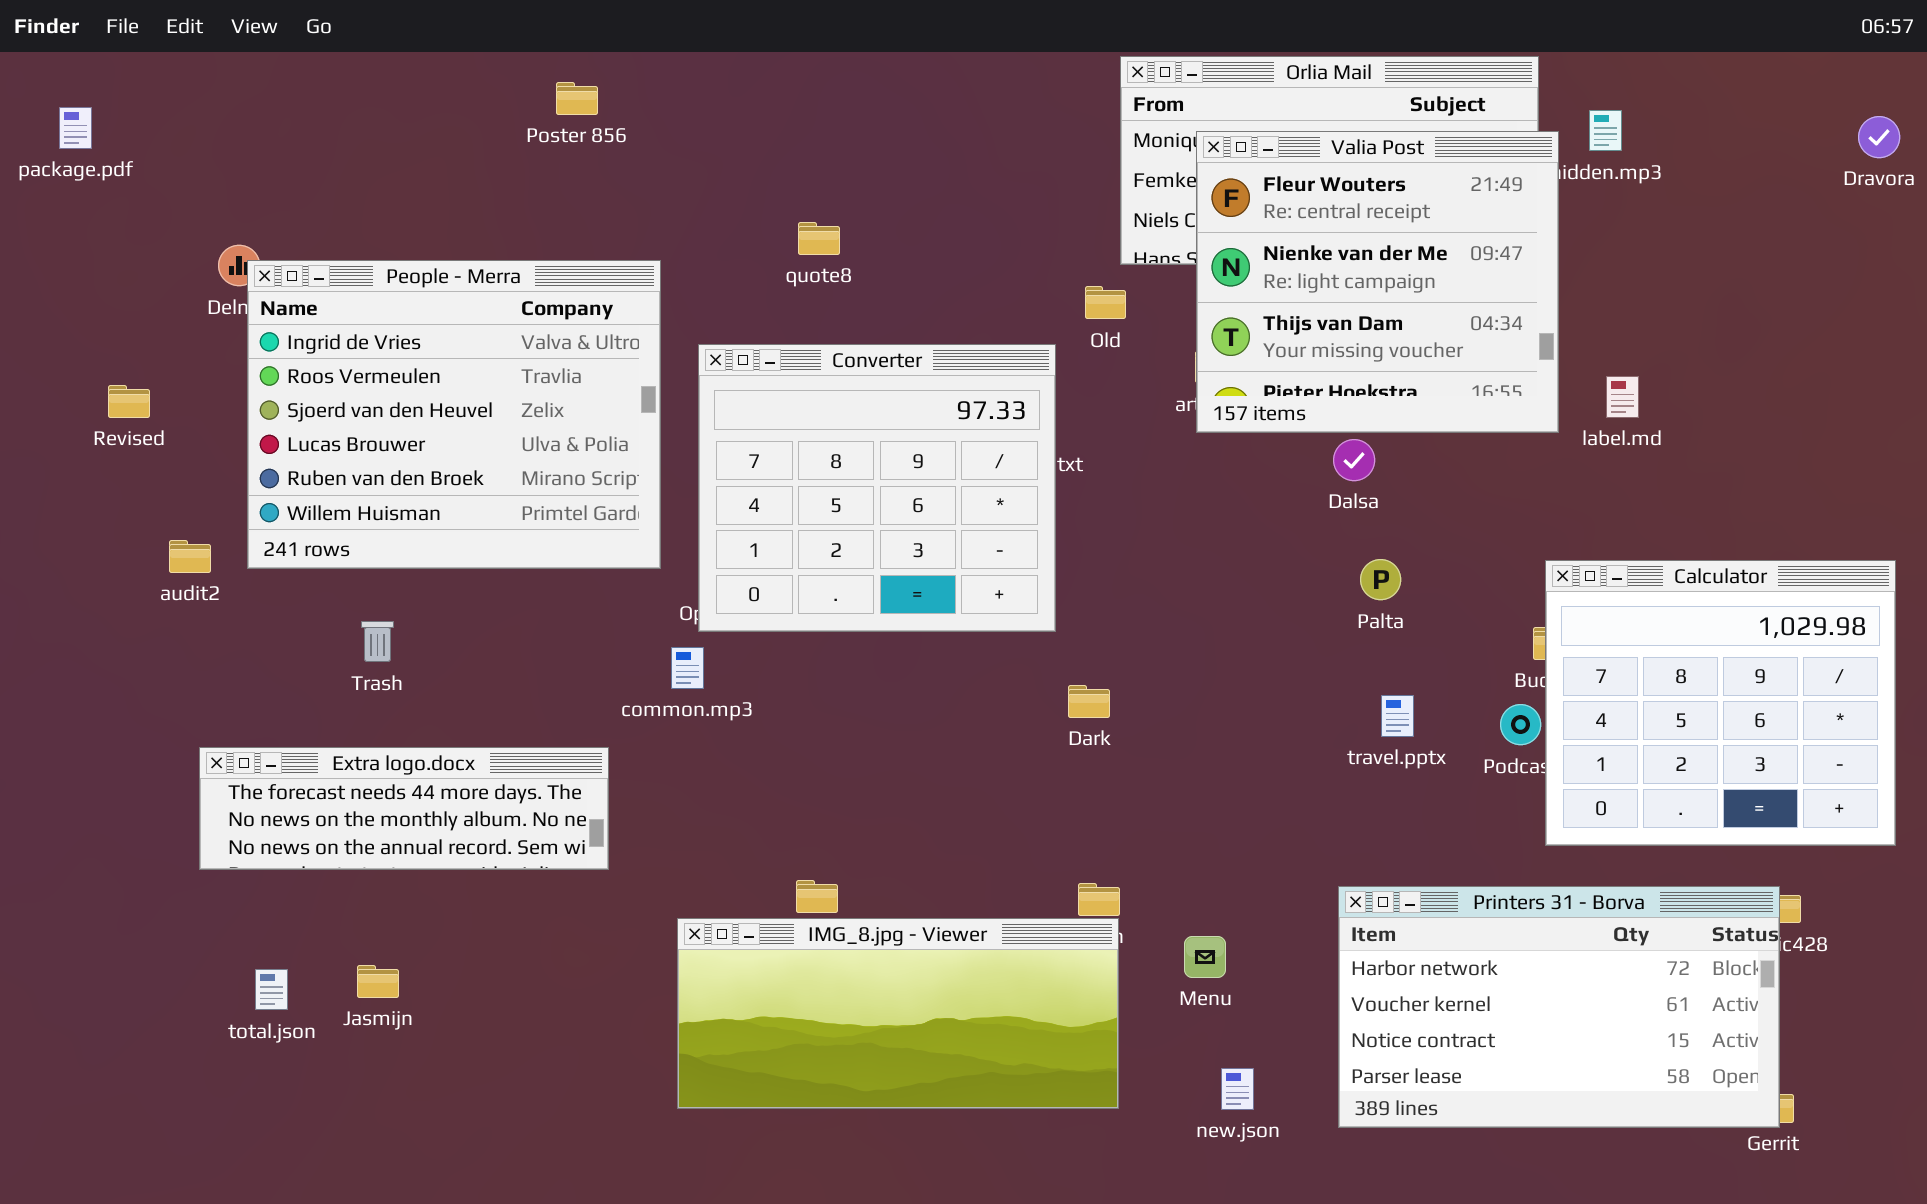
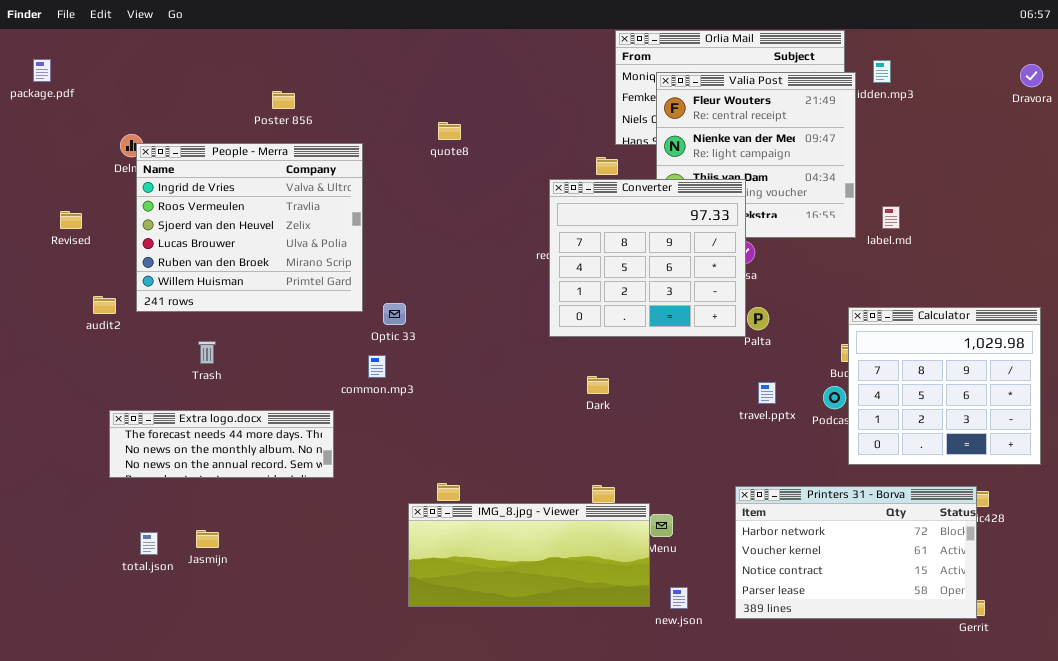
Poster 856: [556,82,598,115] -> [272,91,295,109], moved
Converter: [698,344,1056,632] -> [549,179,746,337], moved
IMG_8.jpg - Viewer: [677,918,1119,1109] -> [408,503,650,607], moved

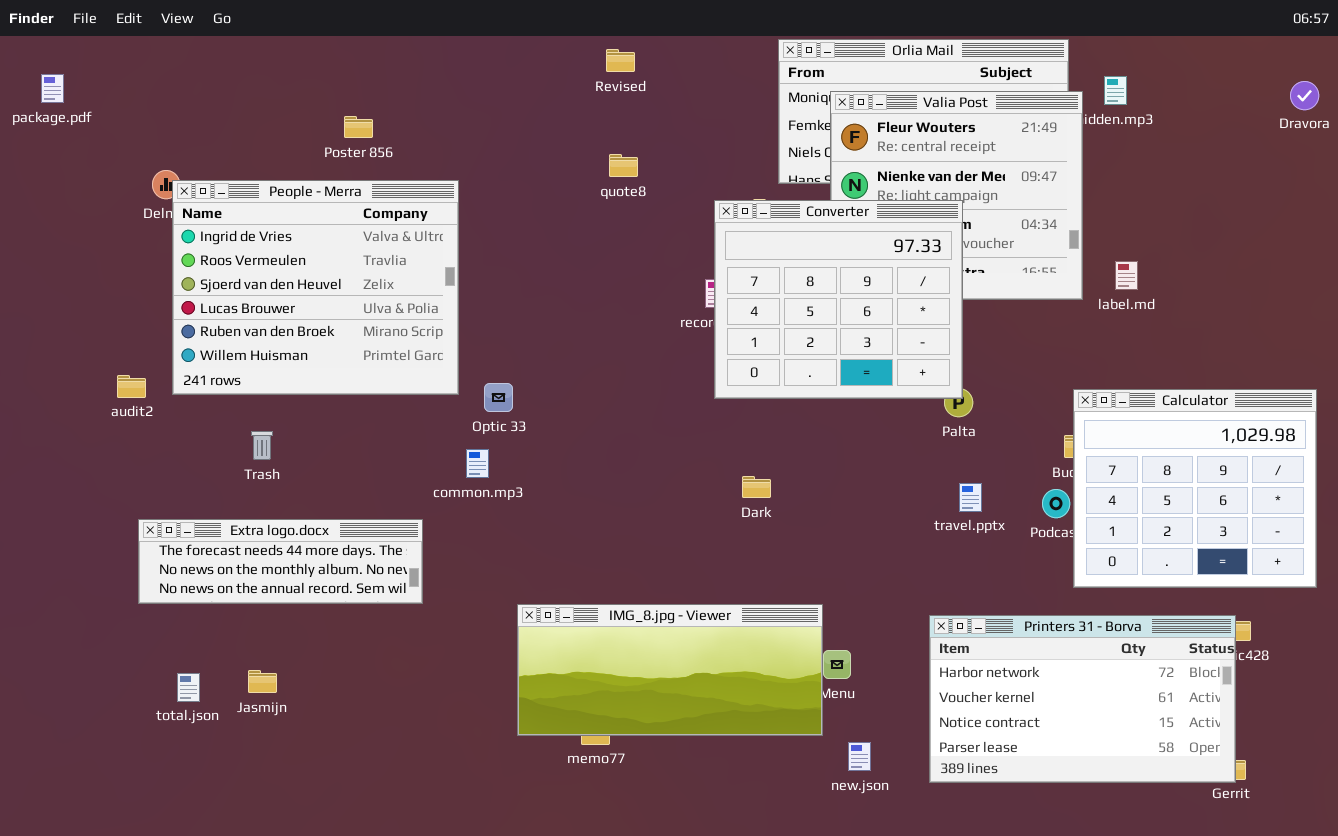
quote8: [438,122,461,140] -> [609,154,638,177], moved
Converter: [549,179,746,337] -> [714,200,963,399], moved
Revised: [60,211,82,229] -> [606,49,635,72], moved
IMG_8.jpg - Viewer: [408,503,650,607] -> [517,604,823,736], moved

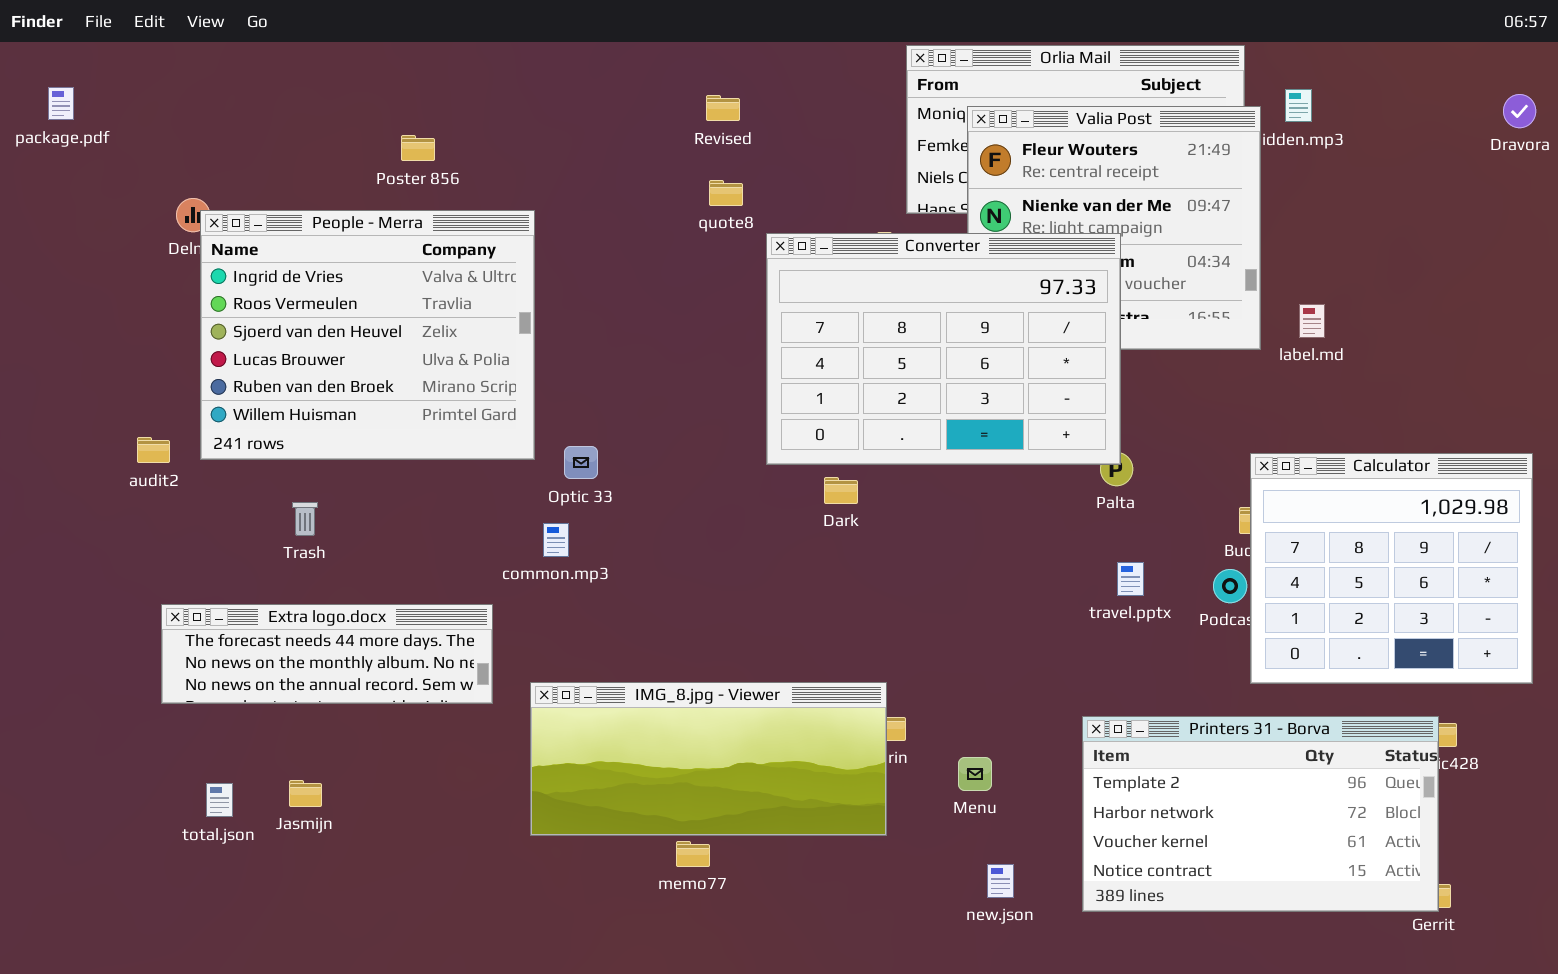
Revised: [606,49,635,72] -> [706,95,740,121], moved
Converter: [714,200,963,399] -> [766,233,1121,465], resized
Dark: [742,476,771,498] -> [824,477,858,504], moved
IMG_8.jpg - Viewer: [517,604,823,736] -> [530,682,887,836], moved
Printers 31 - Borva: [929,615,1236,783] -> [1082,716,1439,912], scrolled up 1 row

